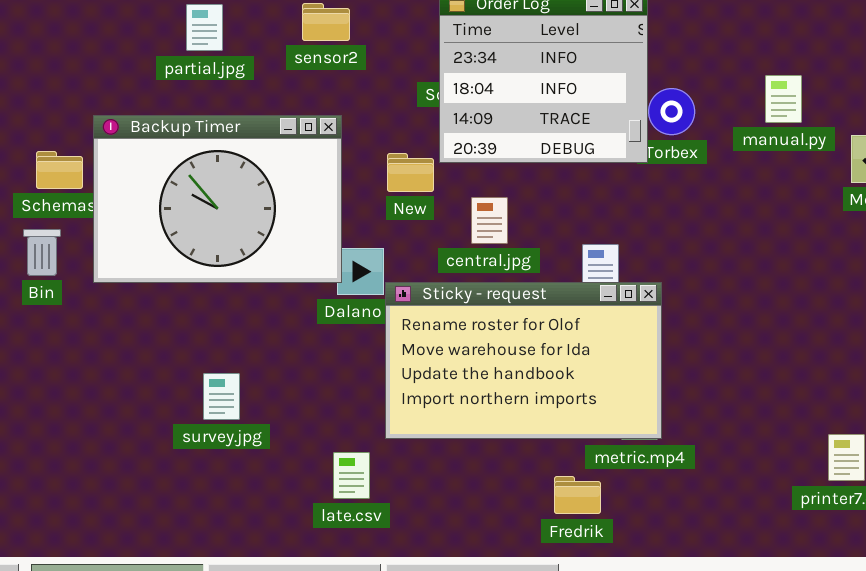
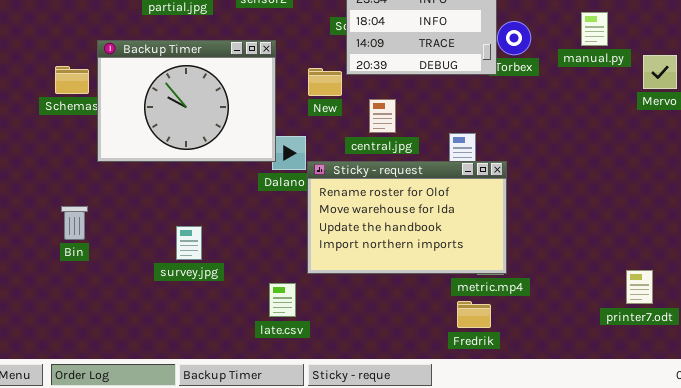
Bin: [23,229,61,276] -> [61,206,88,240], moved
Fredrik: [554,476,601,514] -> [457,301,491,328], moved

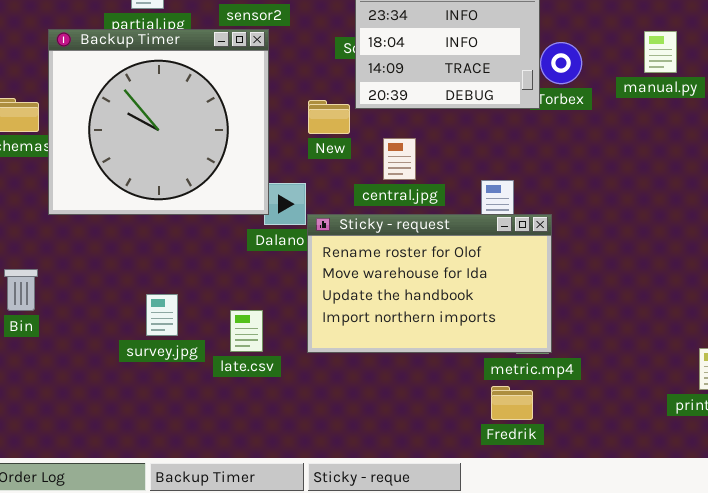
Backup Timer: [97,40,276,162] -> [48,29,269,215], resized
late.csv: [269,283,296,317] -> [230,310,263,352], moved

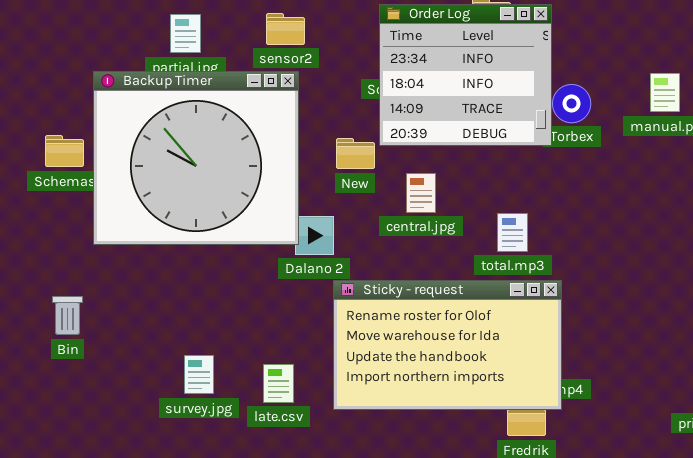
Sticky - request: [307,214,552,353] -> [333,280,562,410], moved
survey.jpg: [146,294,178,336] -> [184,355,214,394], moved
late.csv: [230,310,263,352] -> [263,364,294,403], moved

